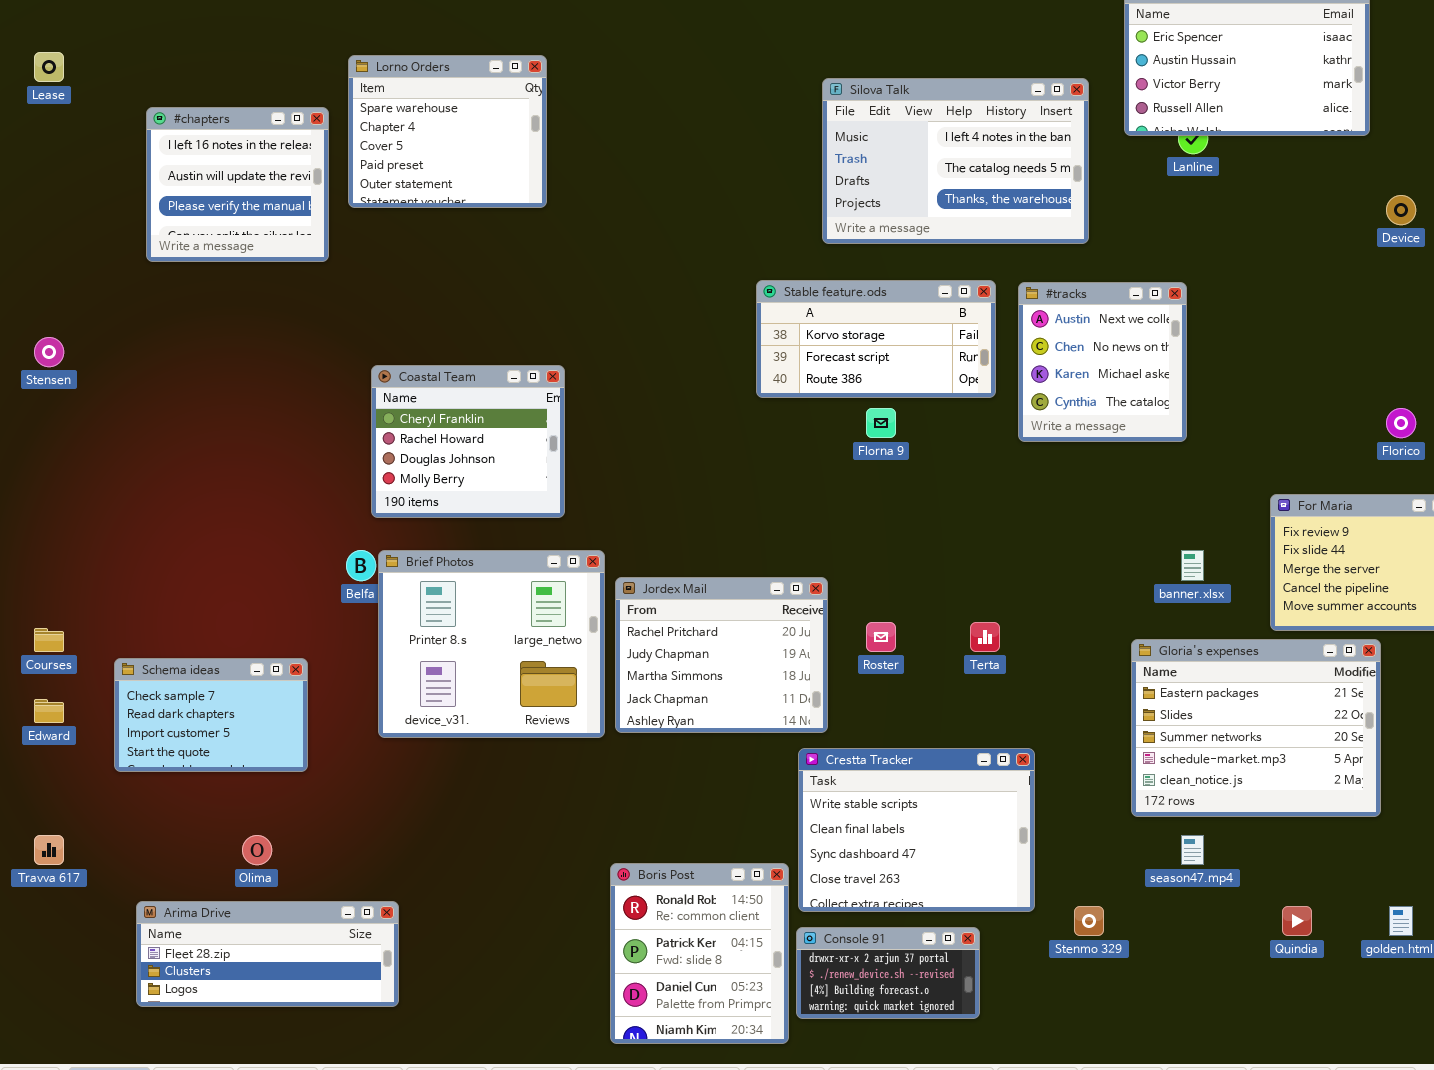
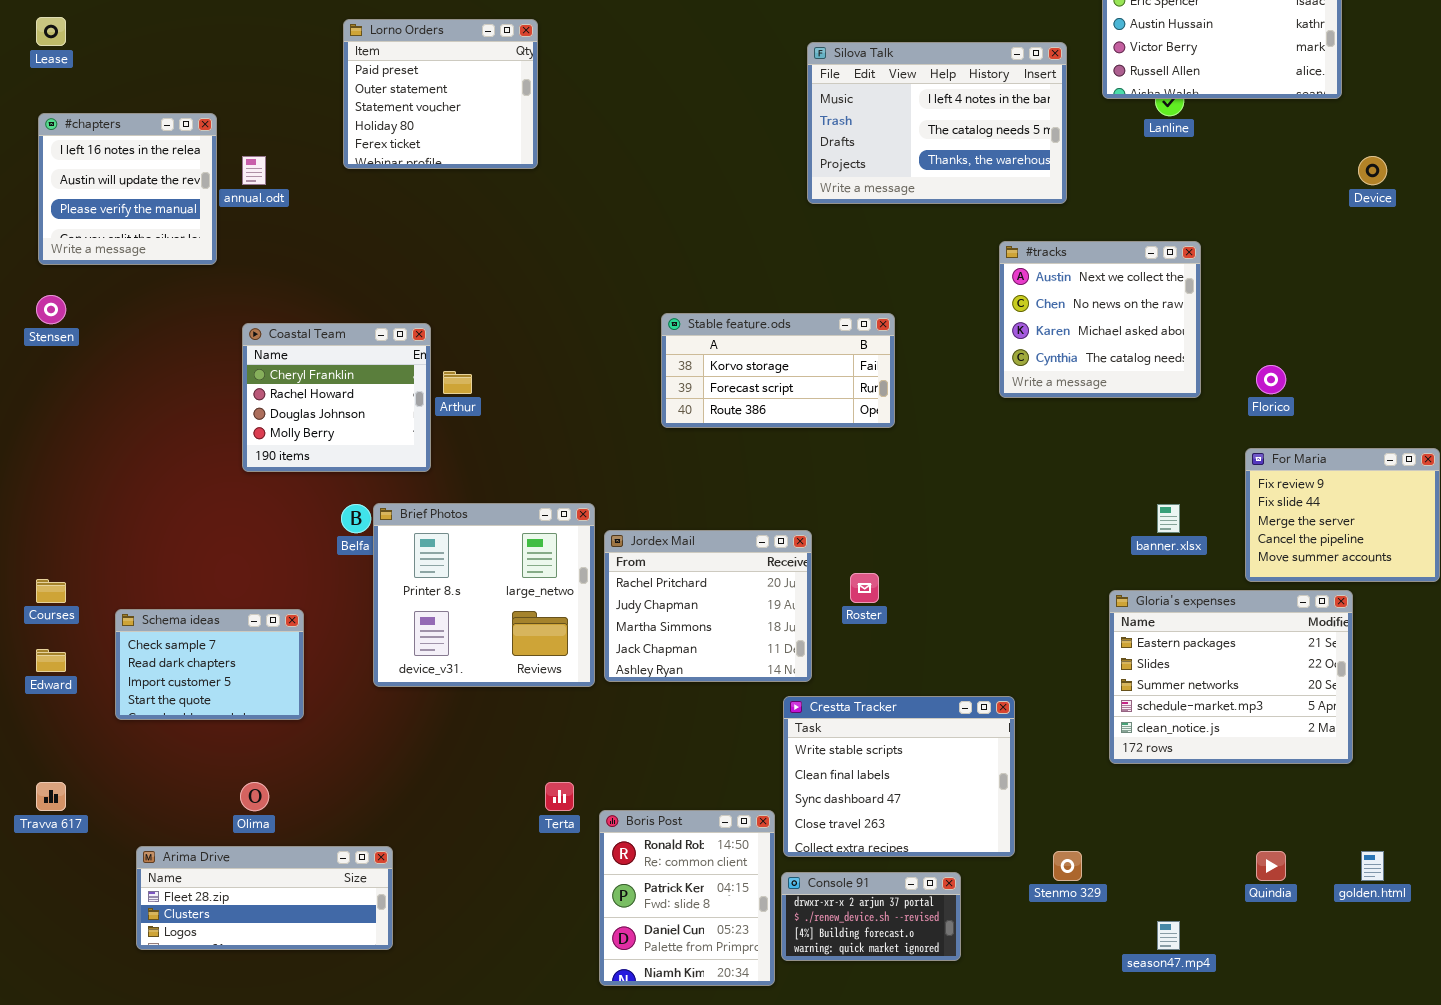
Lorno Orders: [348,55,547,208] -> [343,19,538,169], scrolled down 3 rows
#chapters: [146,107,329,262] -> [38,113,217,265], moved
Stable feature.ods: [756,280,996,398] -> [661,313,895,428], moved
#tracks: [1018,282,1187,442] -> [999,241,1201,398], resized
Coastal Team: [371,365,565,518] -> [242,323,431,472], moved
Florico: [1386,408,1416,438] -> [1256,365,1286,394], moved
Terta: [970,622,1000,652] -> [545,782,574,811], moved
season47.mp4: [1181,835,1204,865] -> [1157,921,1180,950], moved

